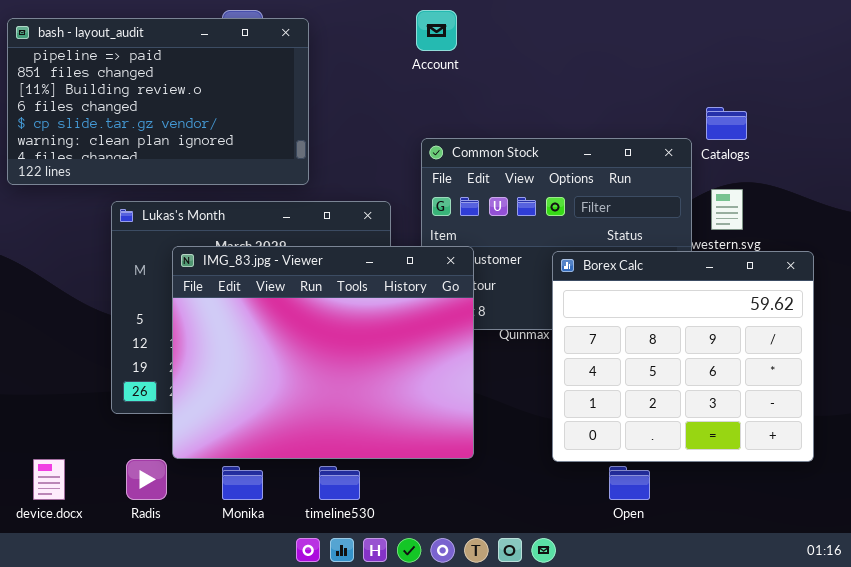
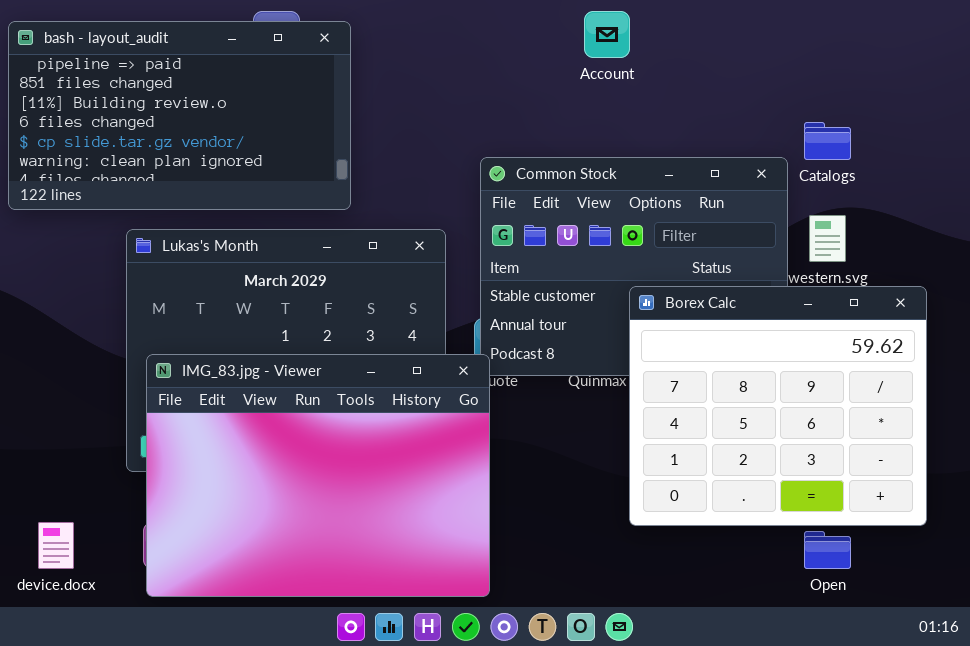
Account: [416,10,457,51] -> [584,11,630,58], moved
IMG_83.jpg - Viewer: [172,246,474,459] -> [146,354,490,597], moved
Open: [609,466,650,500] -> [804,531,851,569], moved

